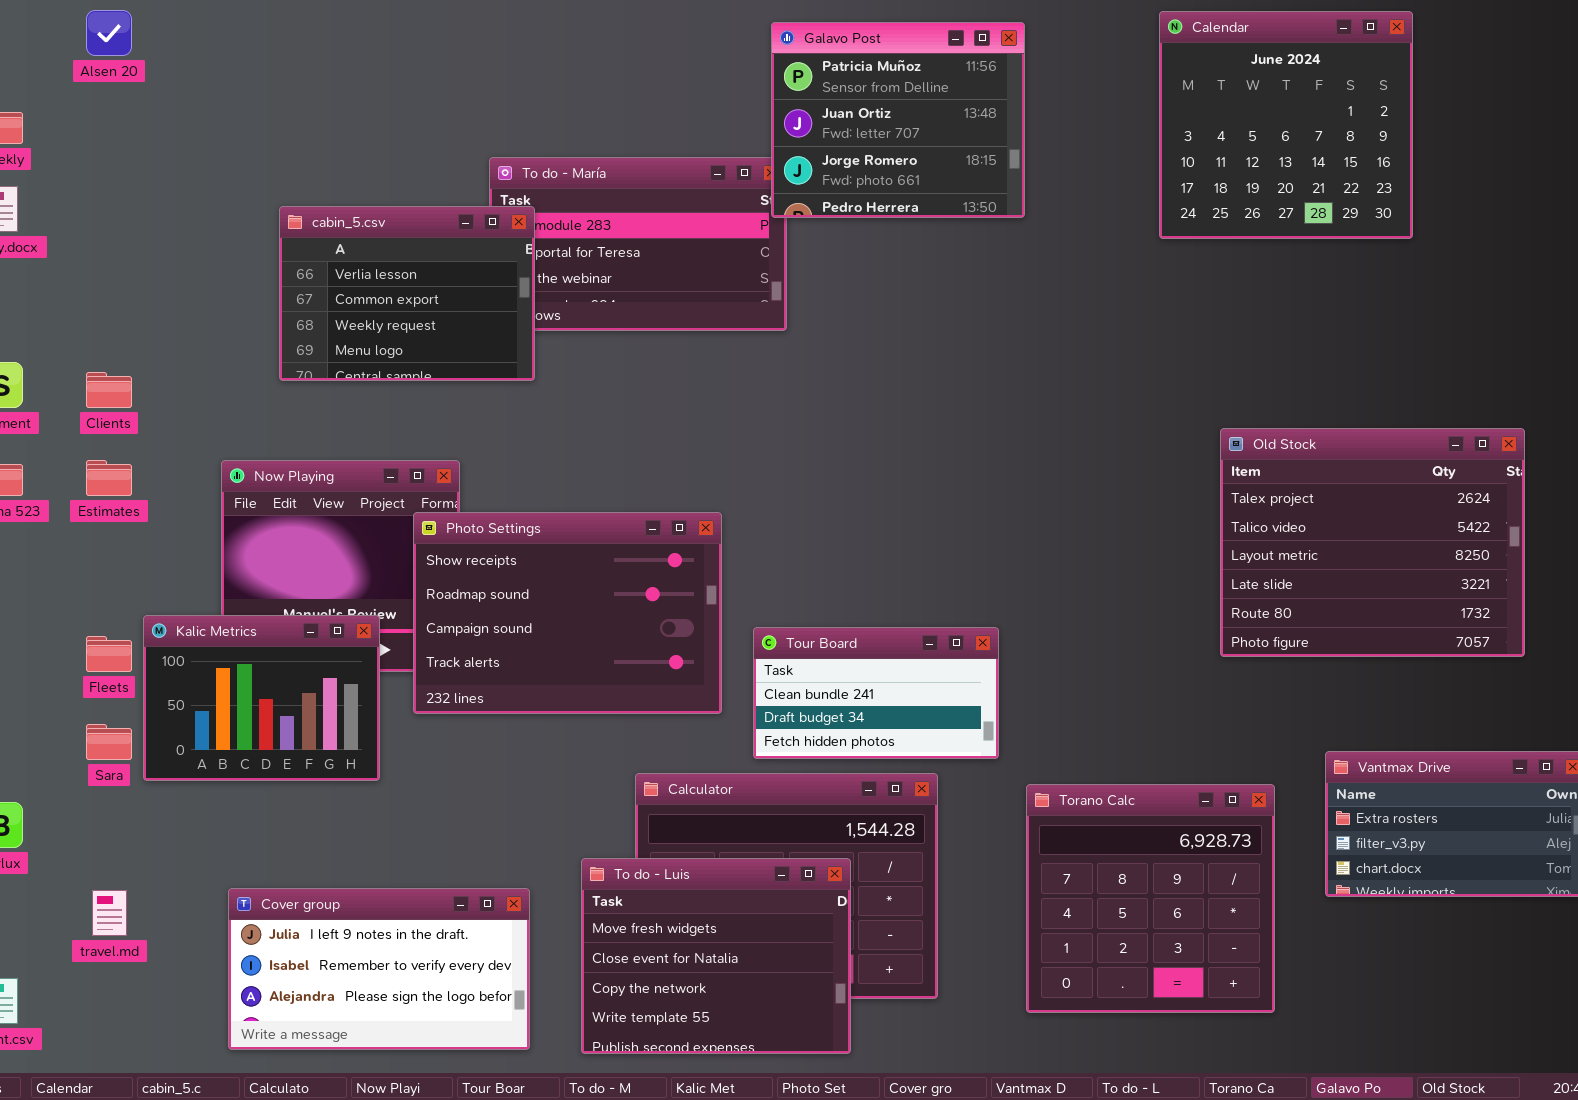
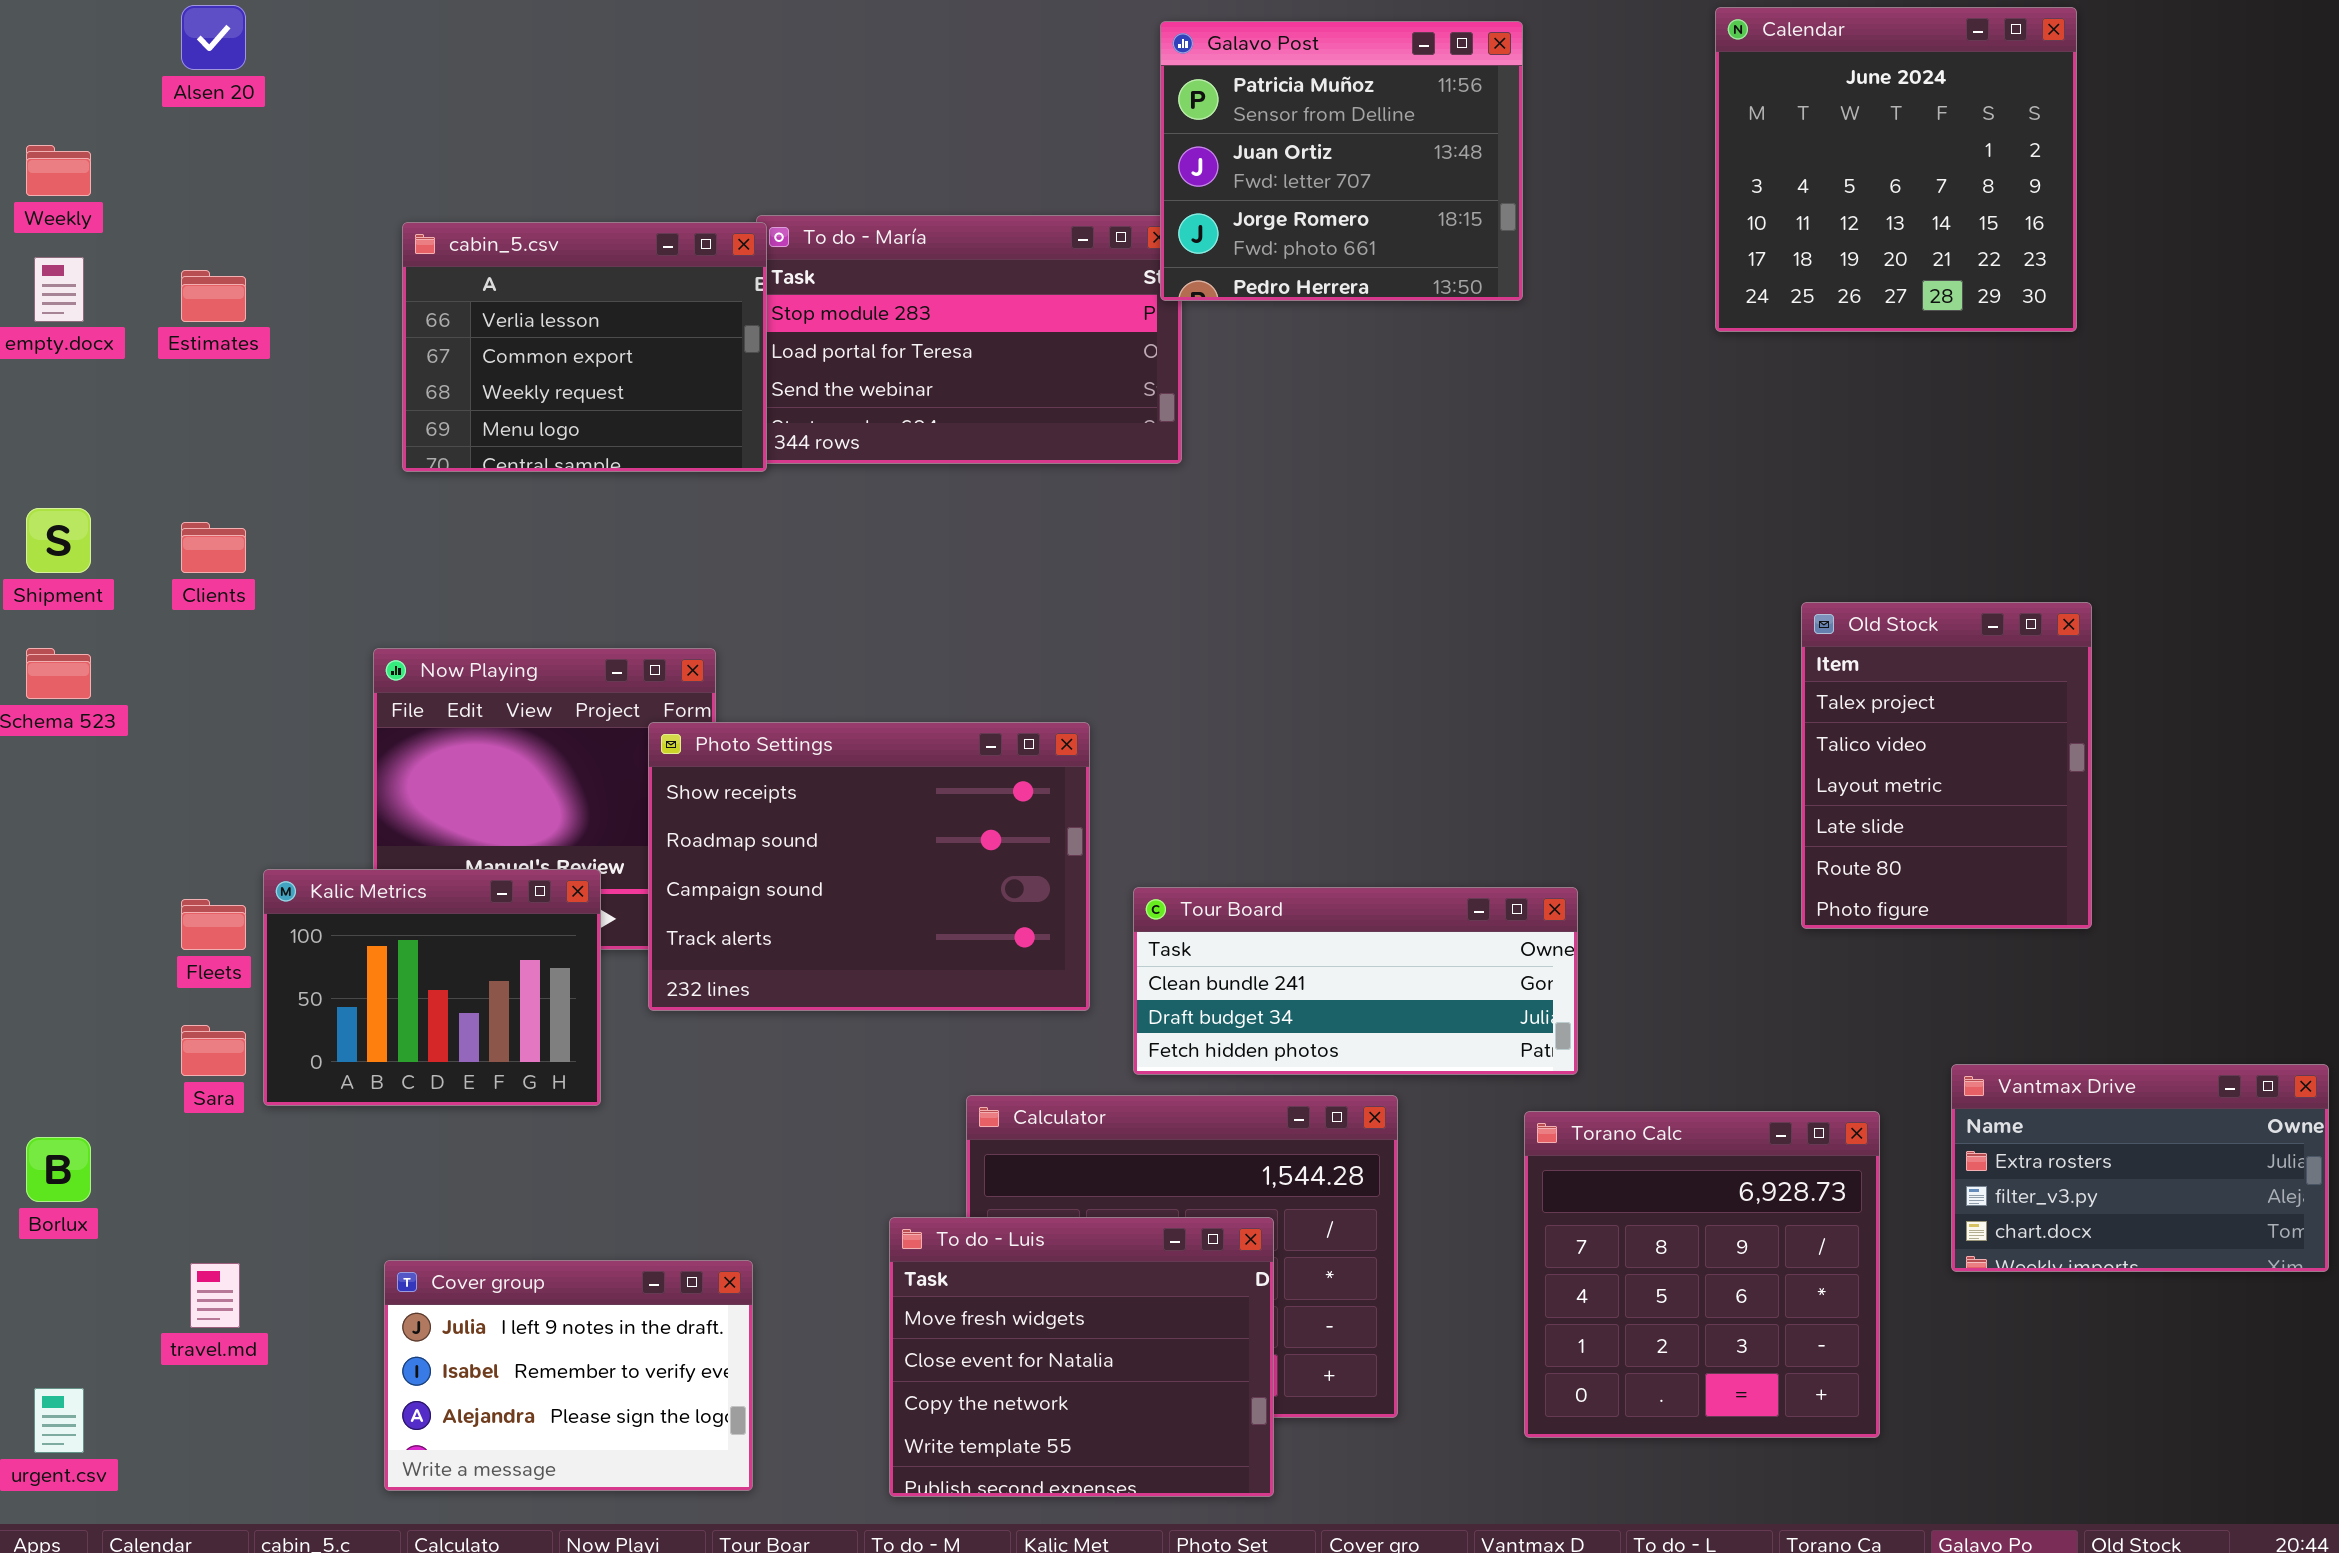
cabin_5.csv: [279,206,535,381] -> [402,222,767,472], moved
Old Stock: [1220,428,1525,657] -> [1801,602,2092,929], resized
Estimates: [86,460,132,496] -> [181,270,246,322], moved
Tour Board: [753,627,999,759] -> [1133,887,1578,1075], resized
Cover group: [228,888,530,1050] -> [384,1260,753,1491], resized

